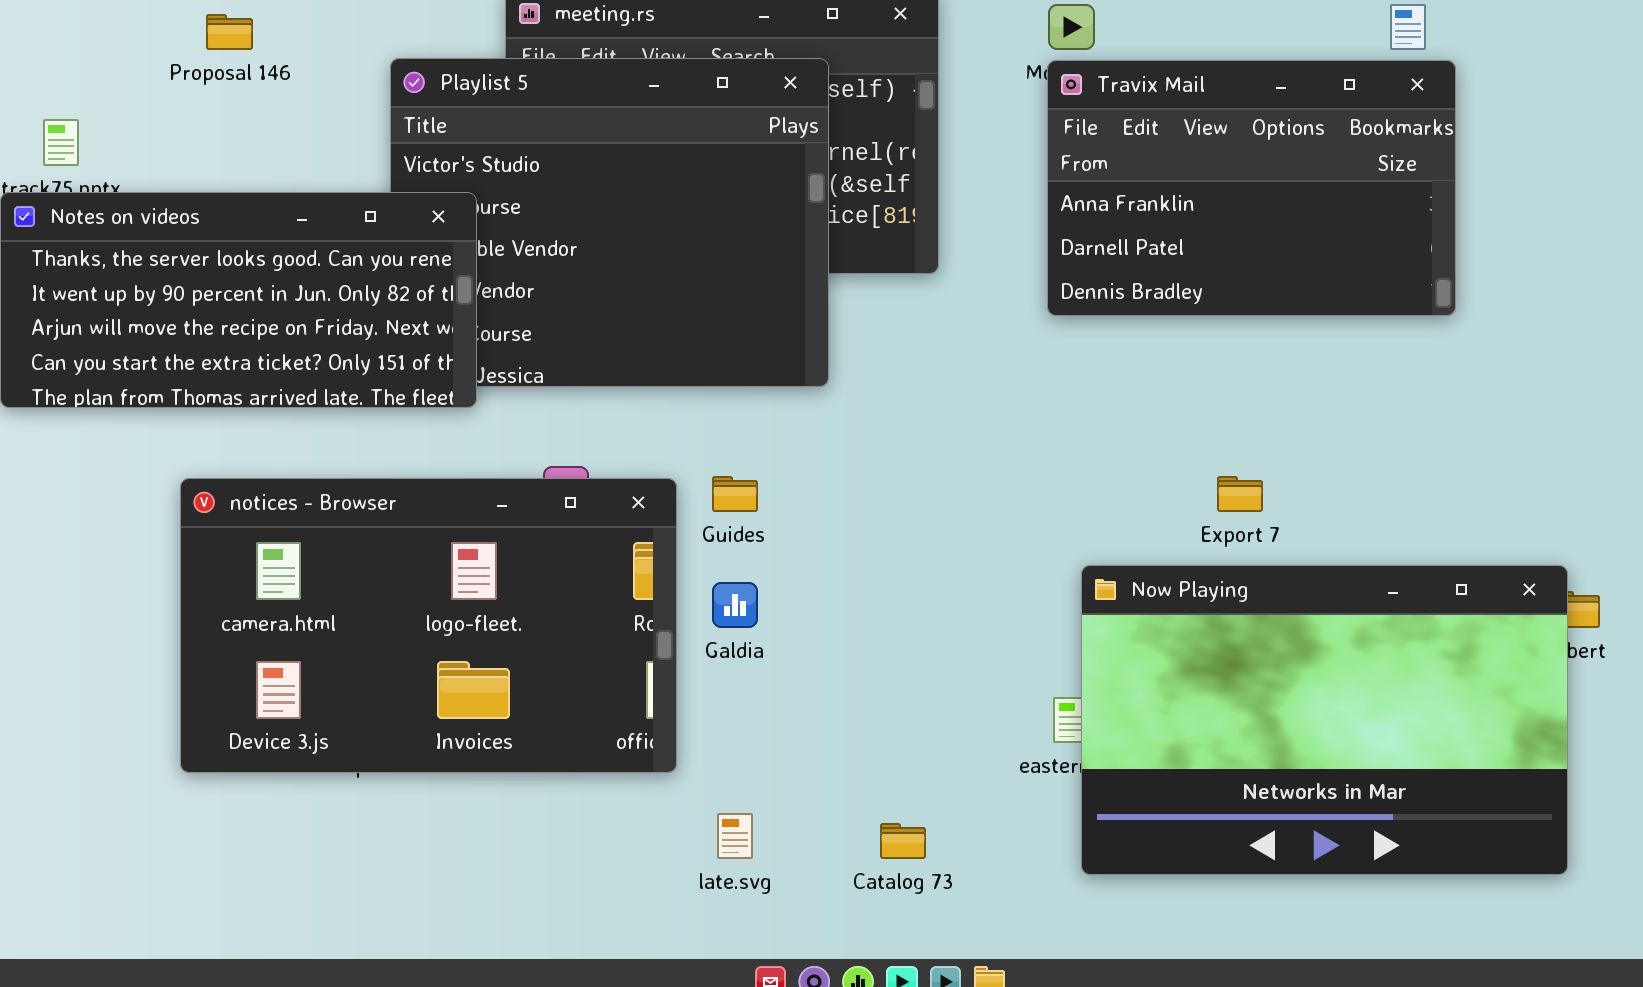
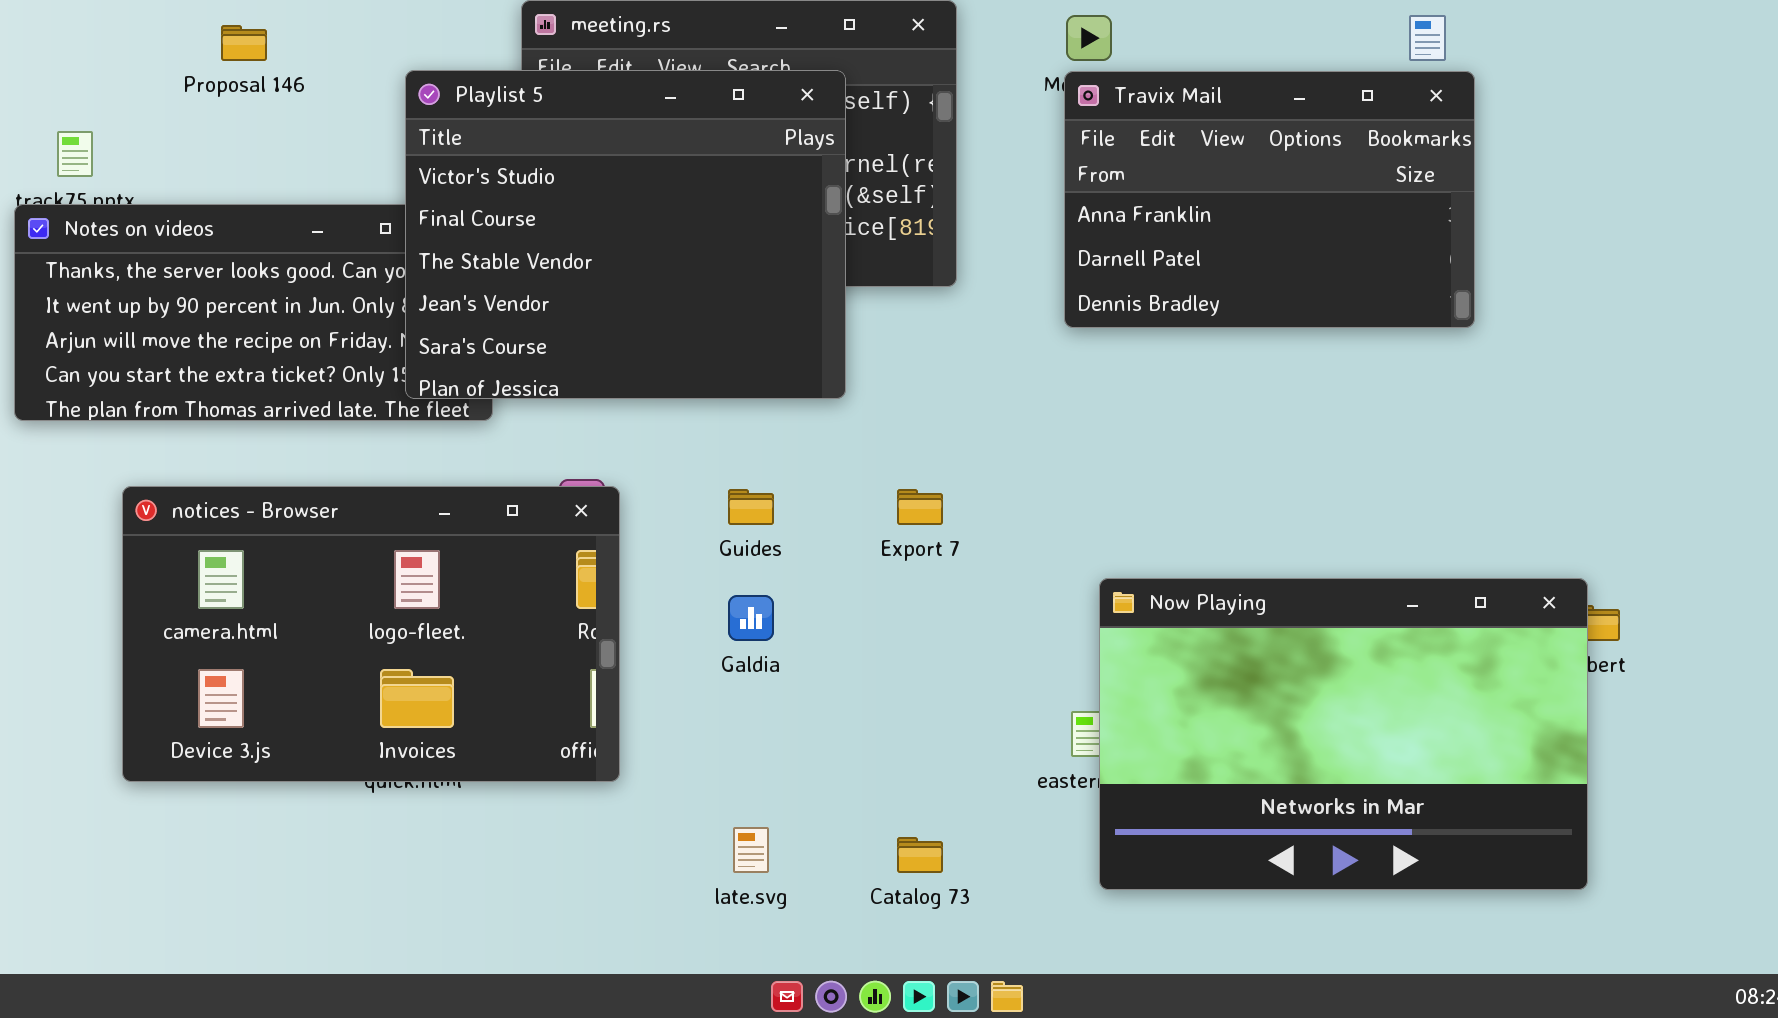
Playlist 5: [390,58,829,387] -> [405,70,846,399], raised
Export 7: [1217,476,1263,512] -> [897,489,943,525], moved
notices - Browser: [180,478,677,773] -> [122,486,620,782], moved

